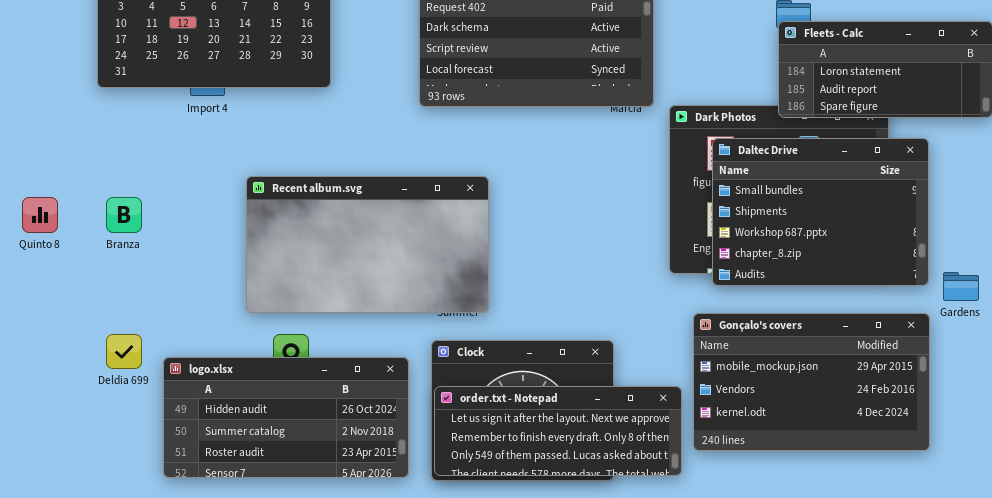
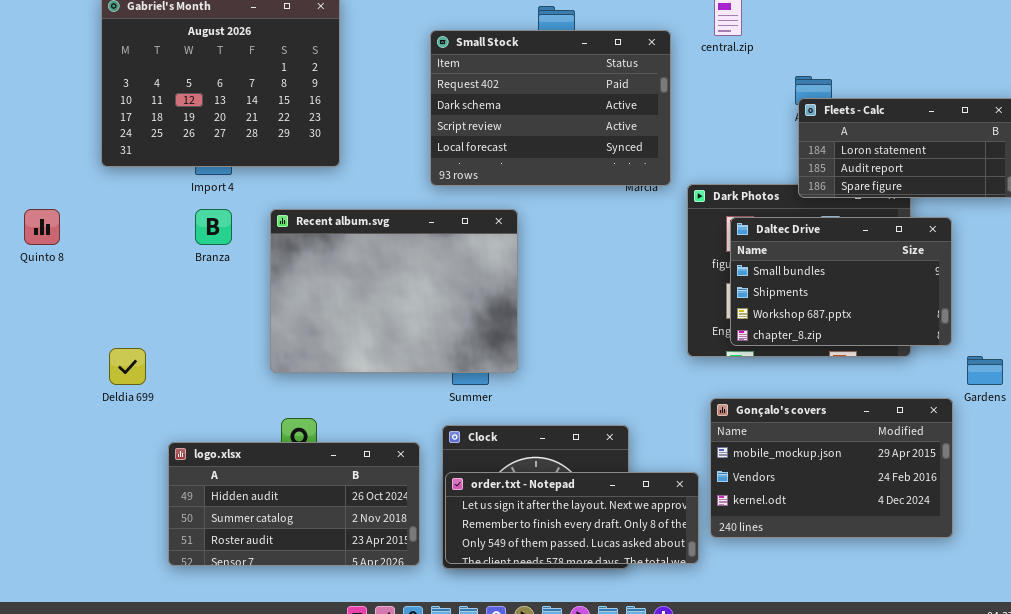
Daltec Drive: [712,138,929,286] -> [730,217,952,346], resized
Recent album.svg: [246,176,489,313] -> [270,209,518,373], moved, resized
Quinto 8: [22,197,58,233] -> [24,209,60,245], moved
Branza: [106,197,142,233] -> [195,209,232,245], moved
Deldia 699: [106,334,142,369] -> [109,348,146,385], moved

